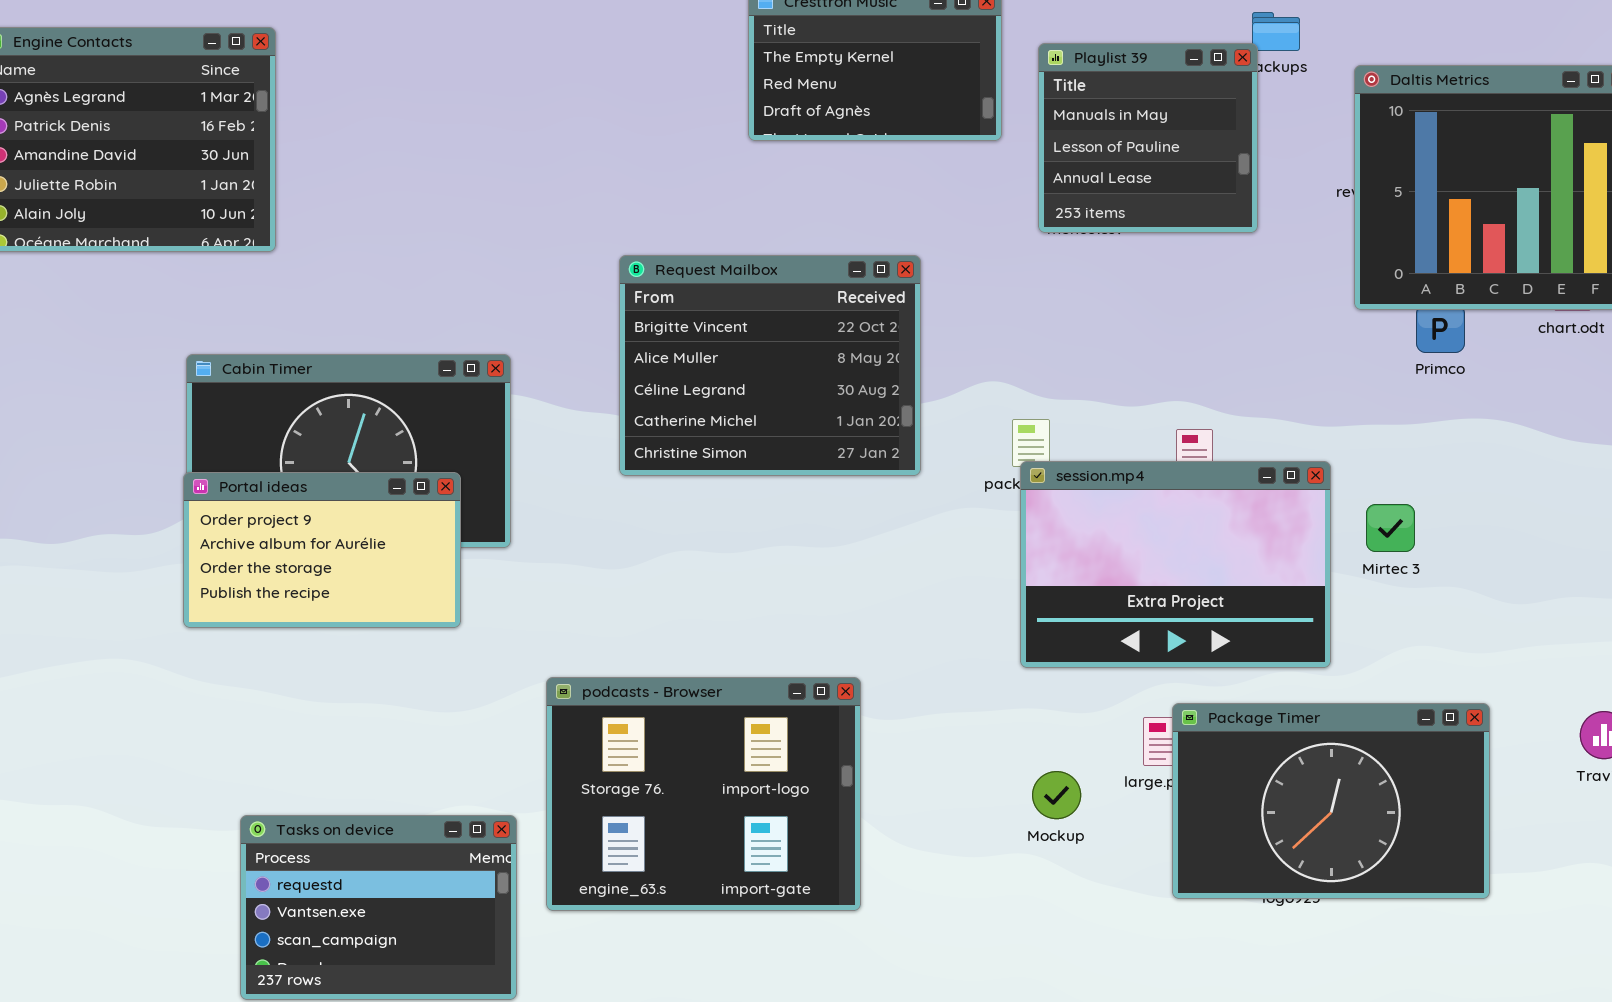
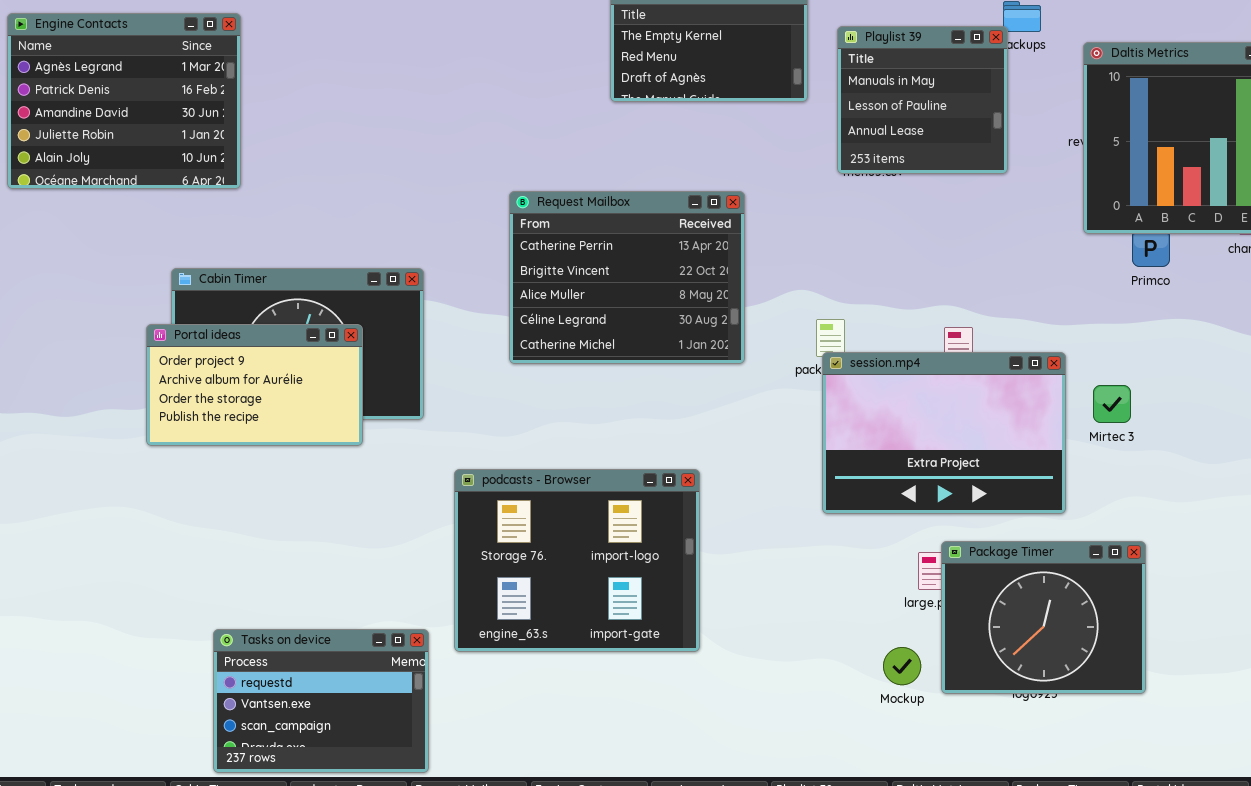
Request Mailbox: [619,255,921,476] -> [509,191,745,364], scrolled up 1 row
Portal ideas: [183,472,461,628] -> [146,324,363,446], moved
podcasts - Browser: [546,677,861,911] -> [454,469,700,652], moved
Package Timer: [1172,703,1490,899] -> [941,541,1146,694], resized
Mockup: [1032,771,1081,819] -> [883,647,921,685], moved

